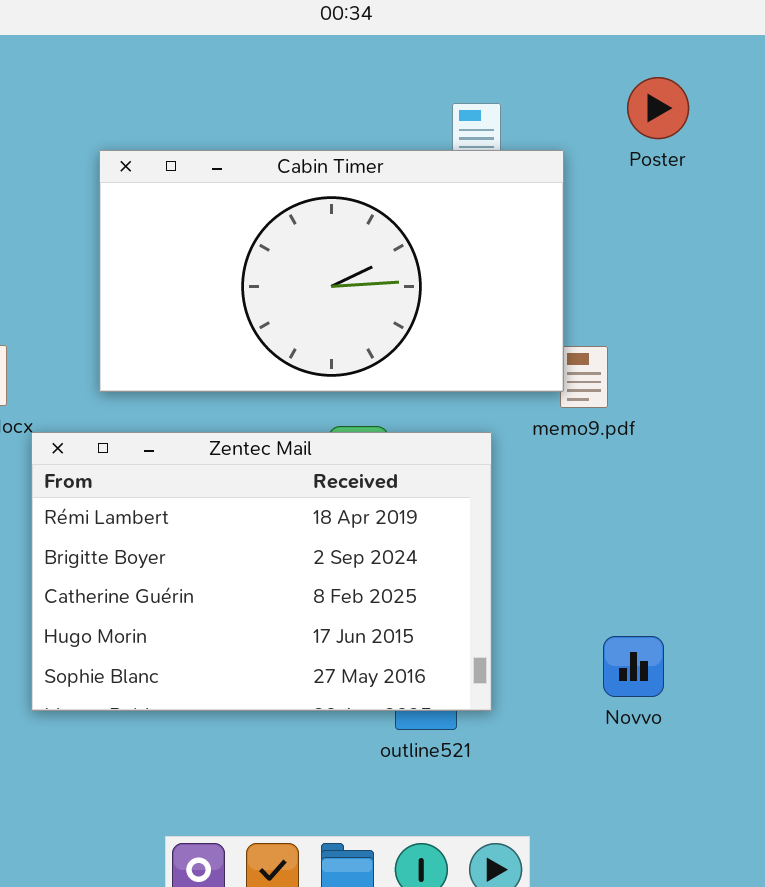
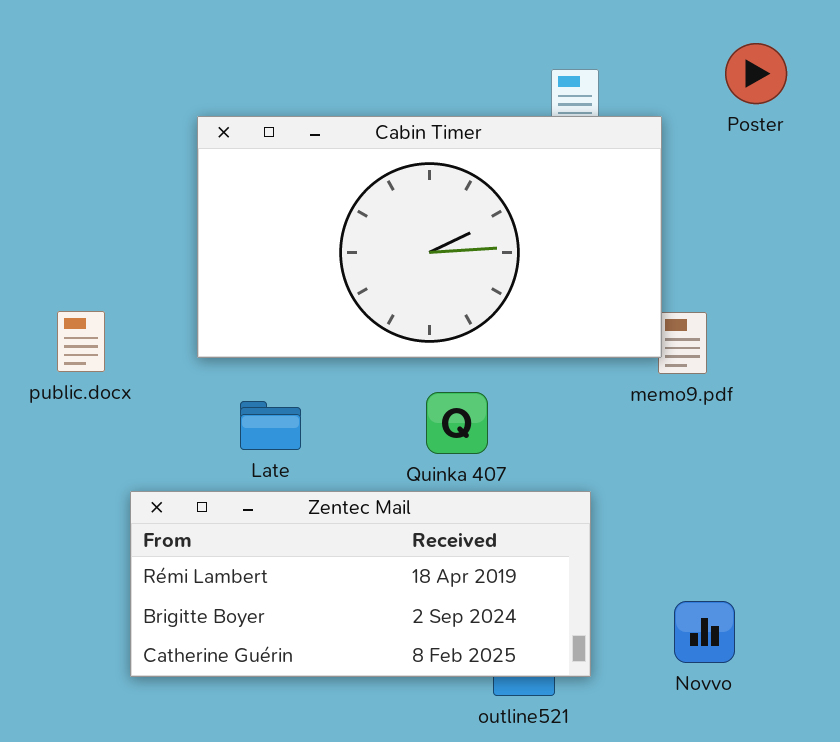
Zentec Mail: [31,432,492,711] -> [130,491,591,677], resized
Novvo: [603,636,664,697] -> [674,601,735,663], moved

